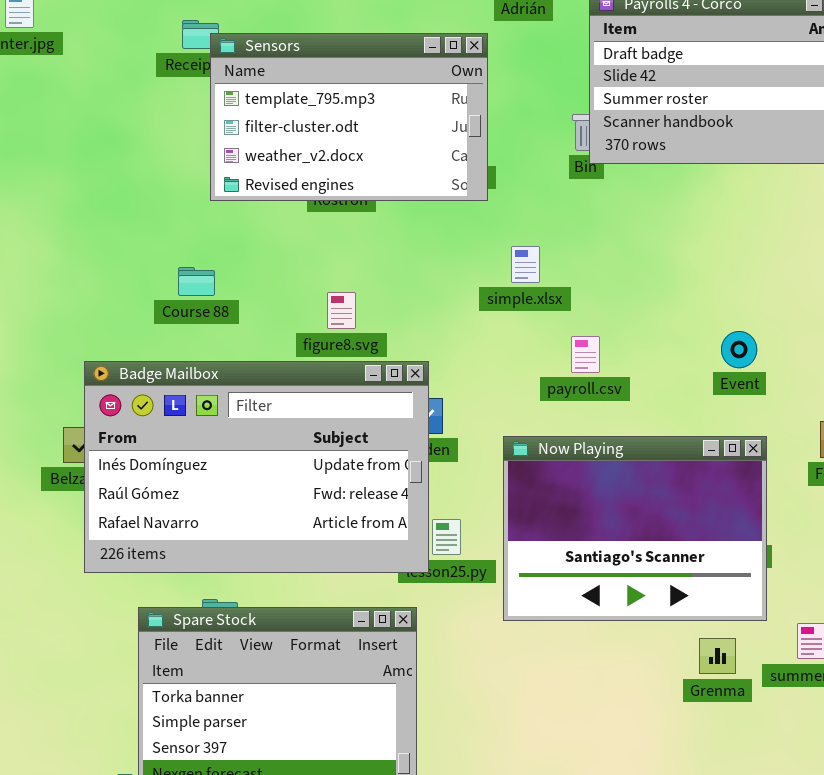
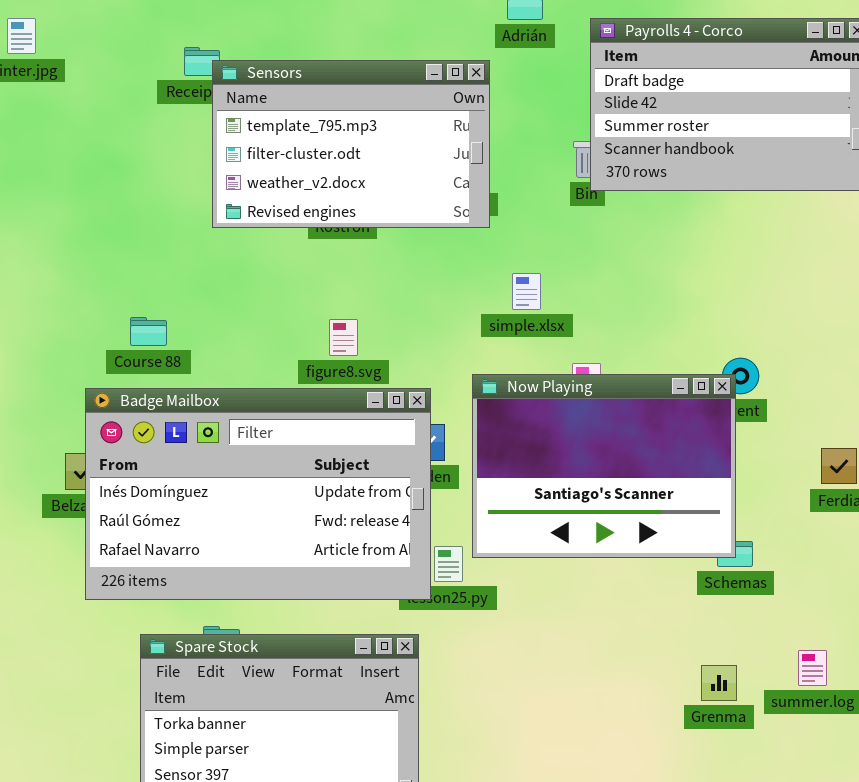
Course 88: [178,267,215,296] -> [130,317,167,346], moved
Now Playing: [503,436,767,621] -> [472,374,736,558], moved

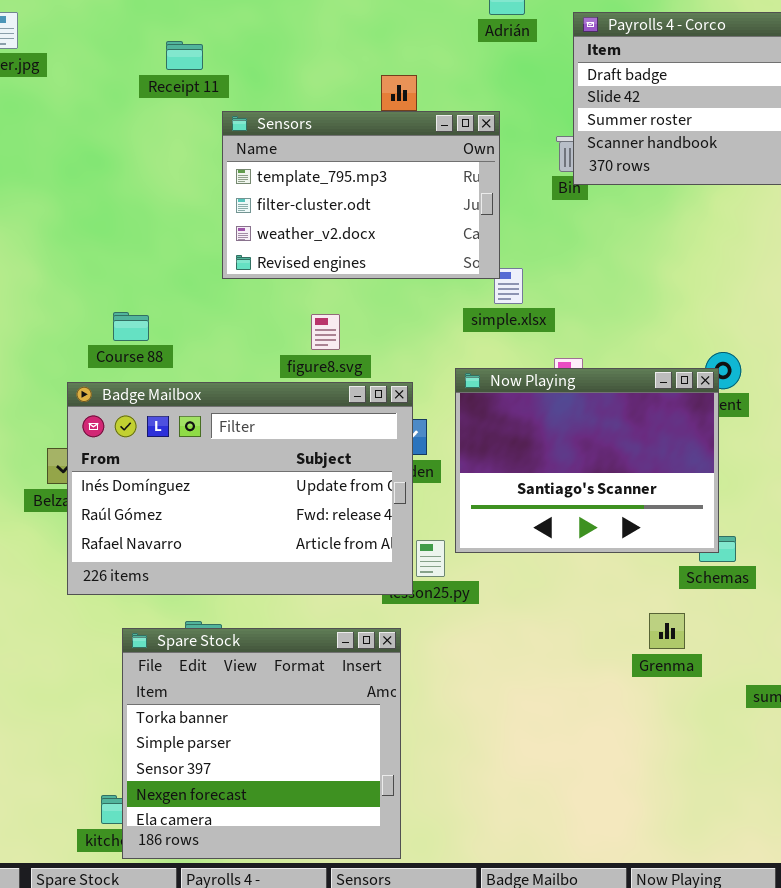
Sensors: [212,60,490,228] -> [222,111,500,279], moved
Grenma: [701,665,737,701] -> [649,613,685,649], moved

